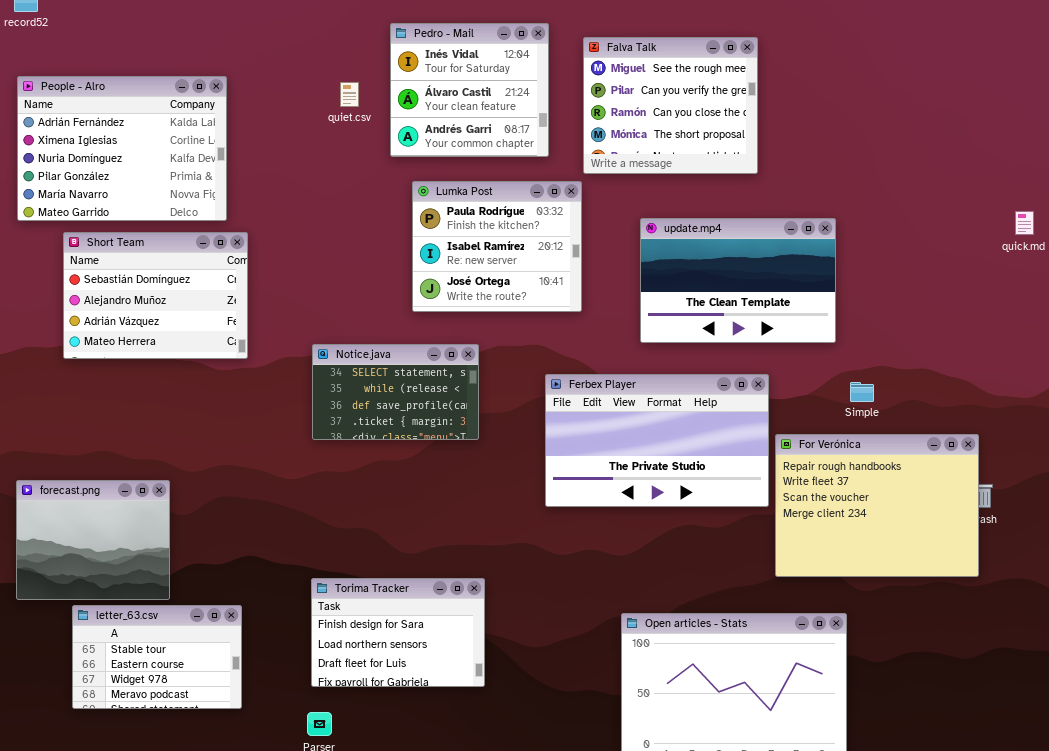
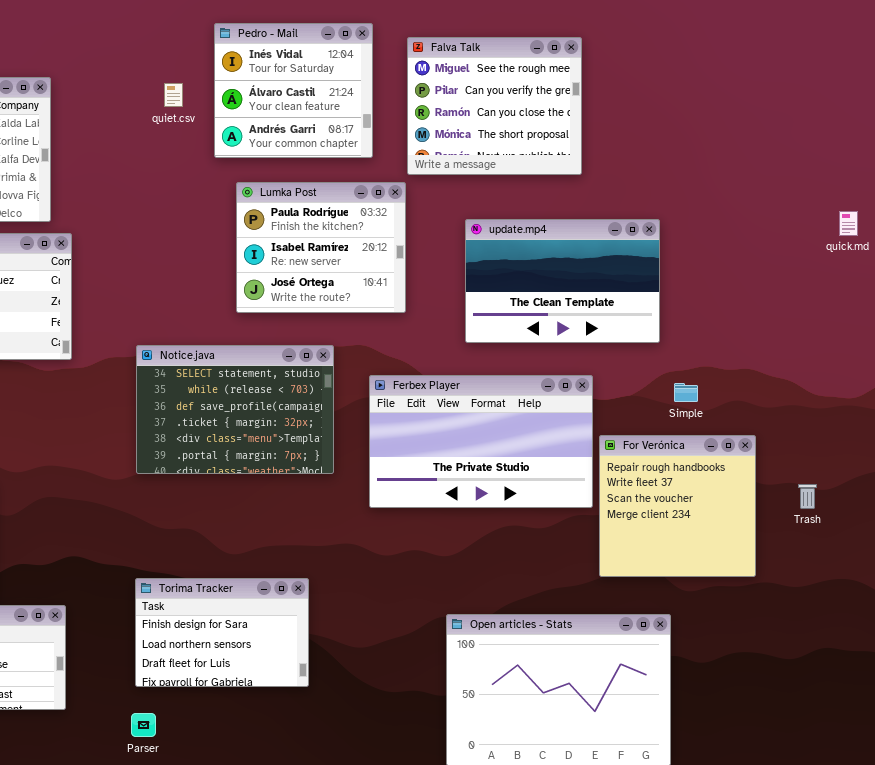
Notice.java: [312,344,479,440] -> [136,345,334,474], resized
For Verónica: [775,434,979,577] -> [599,435,756,577], resized

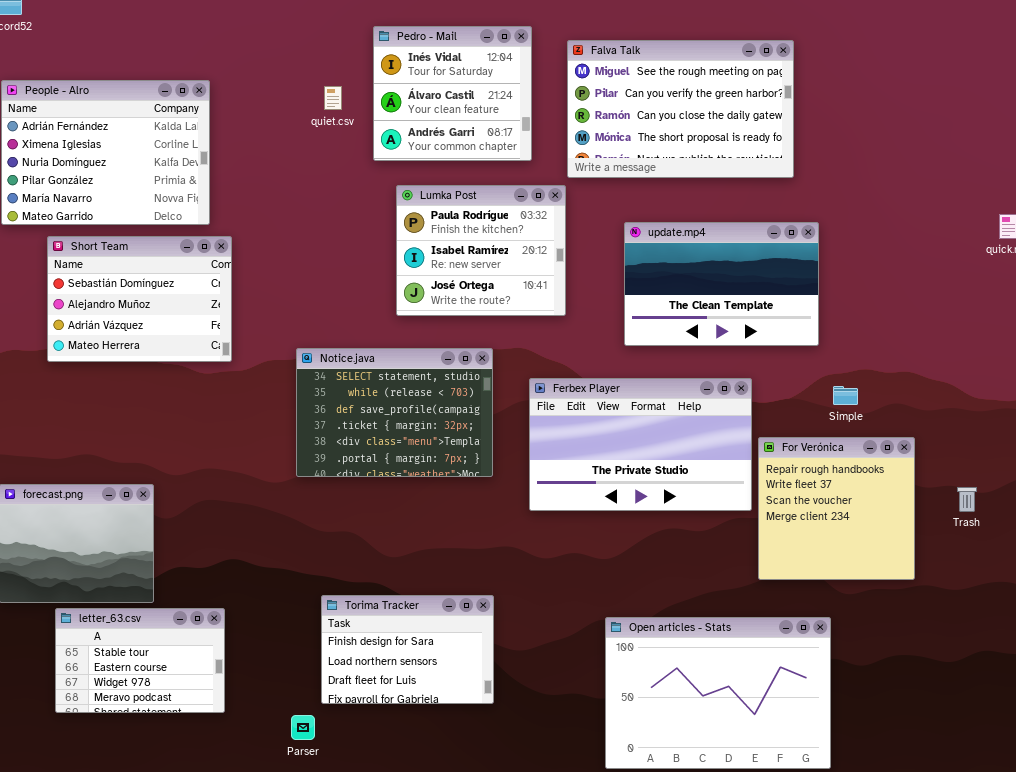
Falva Talk: [407,37,582,175] -> [567,40,794,178], resized
Torima Tracker: [135,578,309,687] -> [321,595,494,704], moved

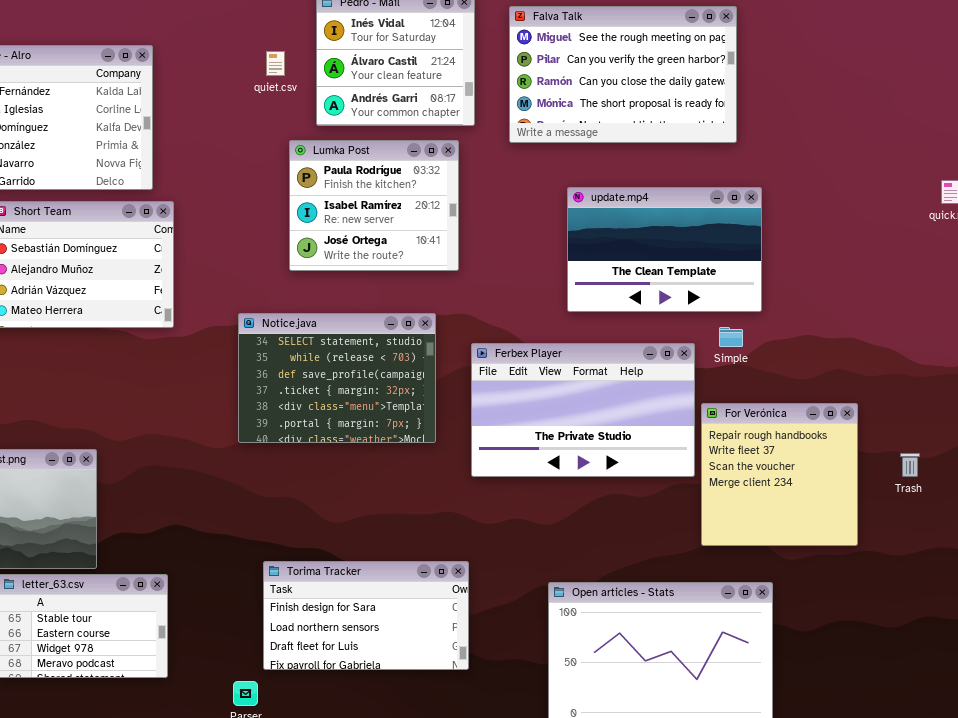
Lumka Post: [396,185,566,316] -> [289,140,459,271], moved
Simple: [833,386,858,405] -> [719,327,743,347], moved
Torima Tracker: [321,595,494,704] -> [263,561,469,670], resized

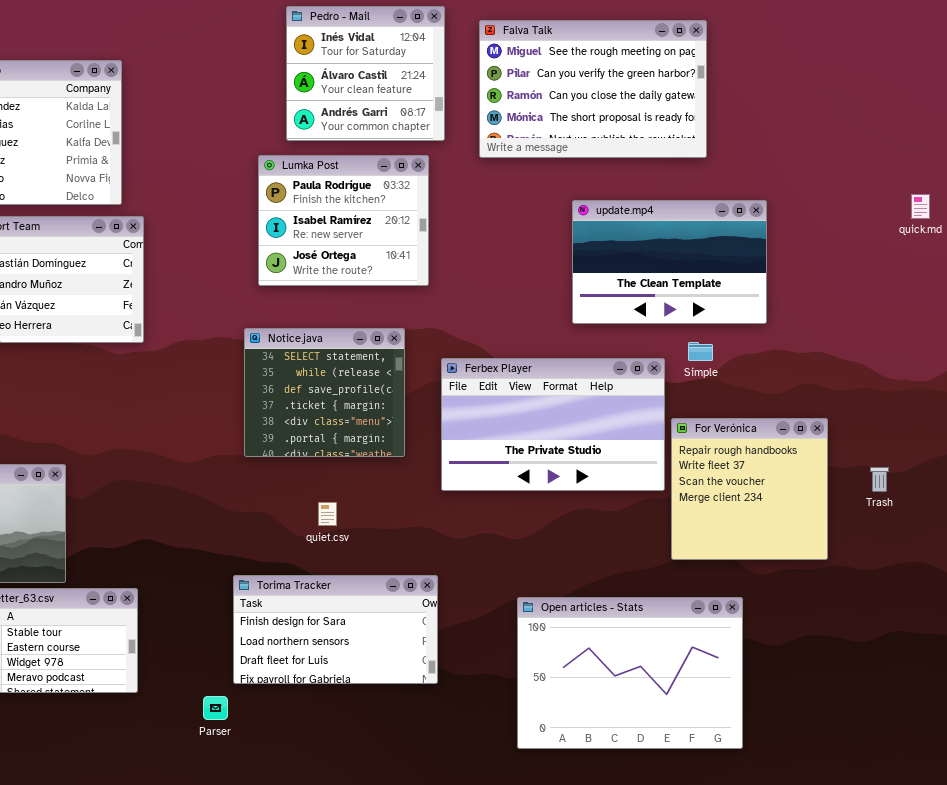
quiet.csv: [266,51,285,76] -> [318,502,337,526], moved
update.mp4: [567,187,762,312] -> [572,200,767,324], moved
Notice.java: [238,313,436,443] -> [244,328,405,457], resized

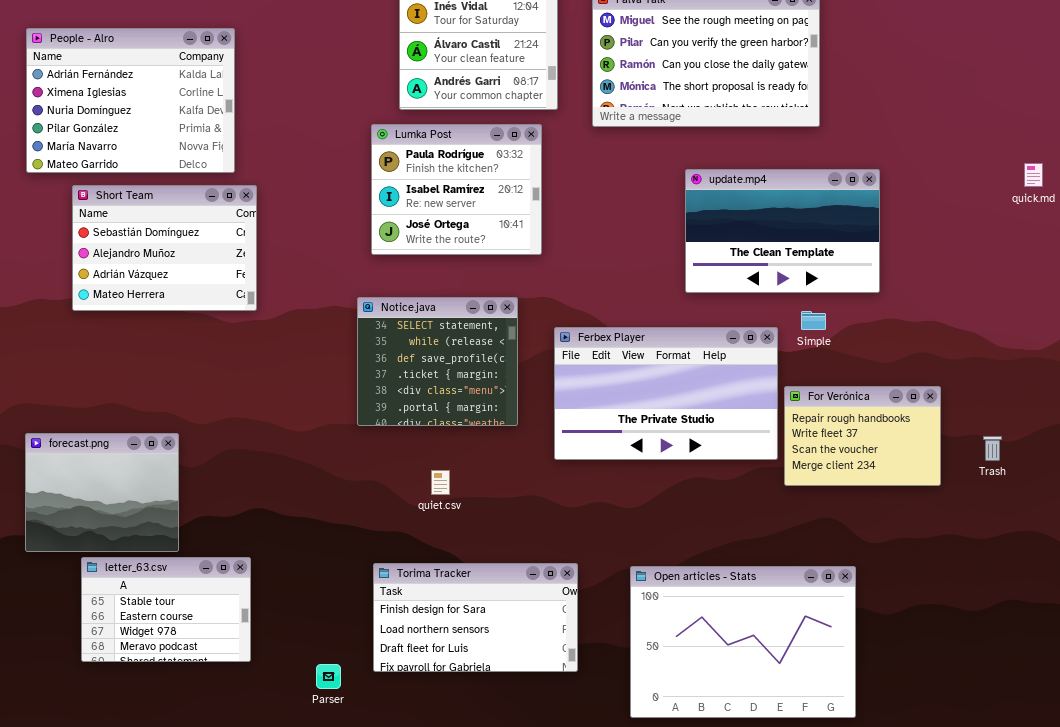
For Verónica: [671,418,828,560] -> [784,386,941,486], resized
Torima Tracker: [233,575,438,684] -> [373,563,578,672], moved

